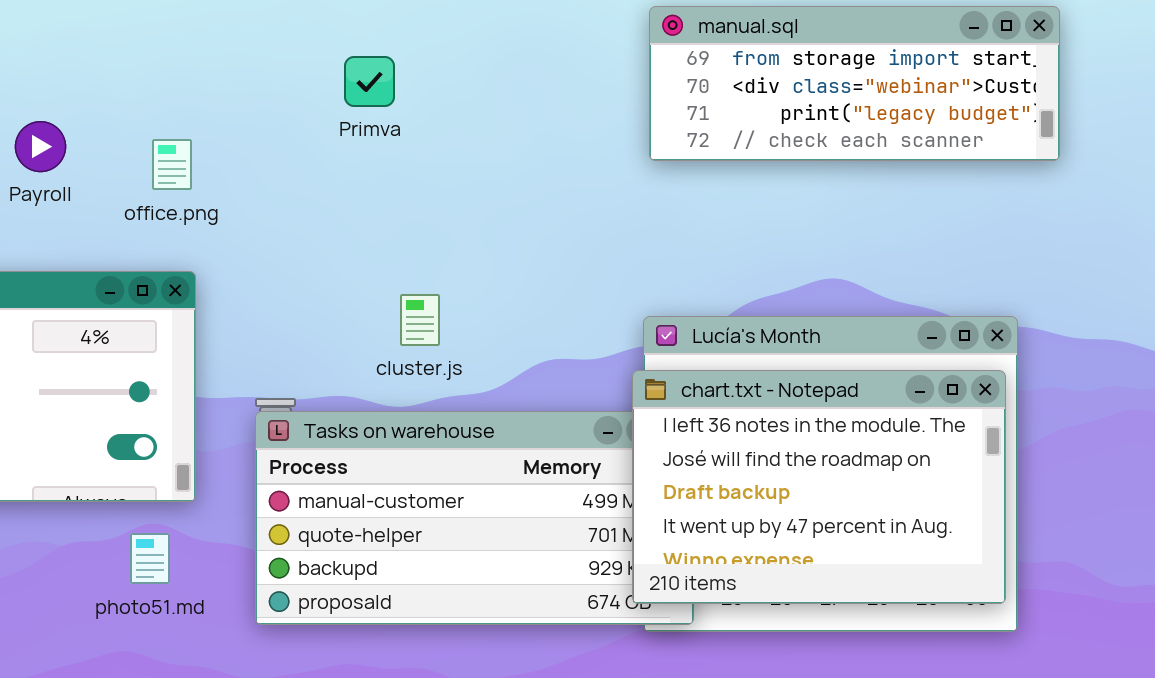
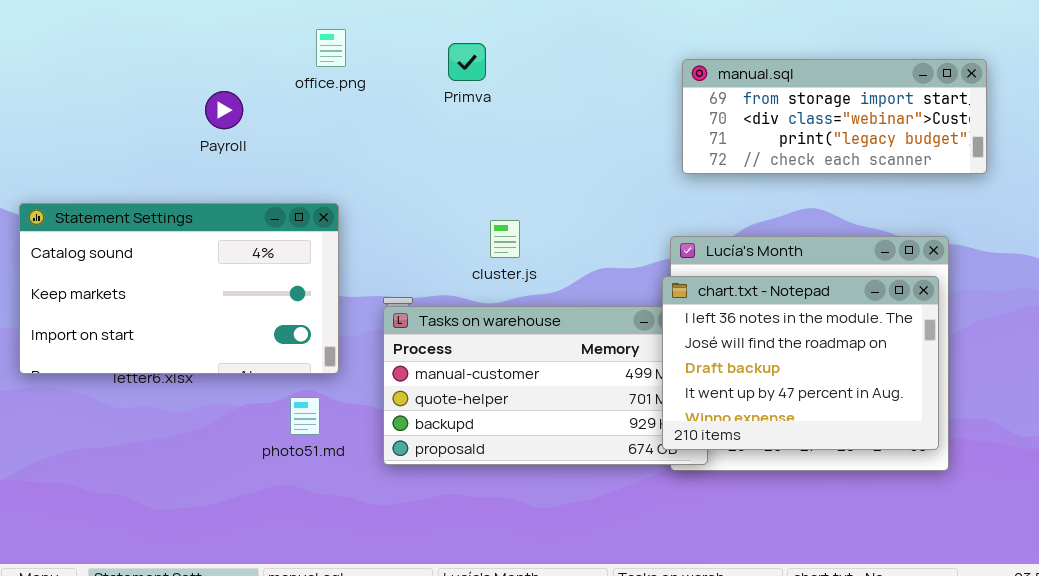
manual.sql: [649,6,1060,161] -> [682,59,987,174], moved
office.png: [152,139,192,190] -> [316,29,346,67], moved

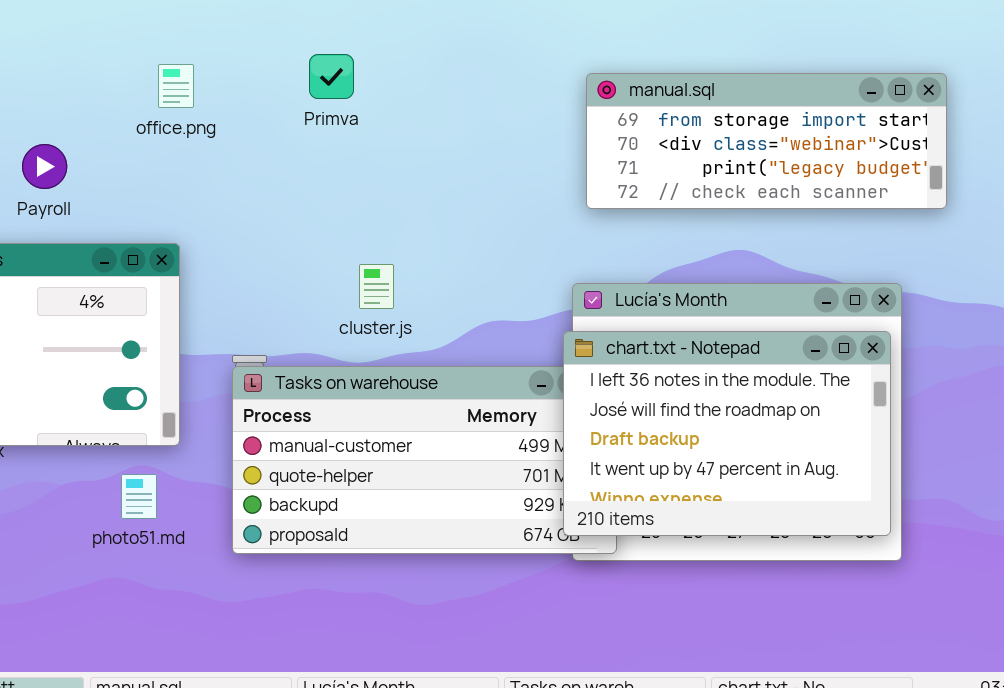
office.png: [316,29,346,67] -> [158,64,194,108], moved
Payroll: [205,91,243,129] -> [22,144,67,189], moved

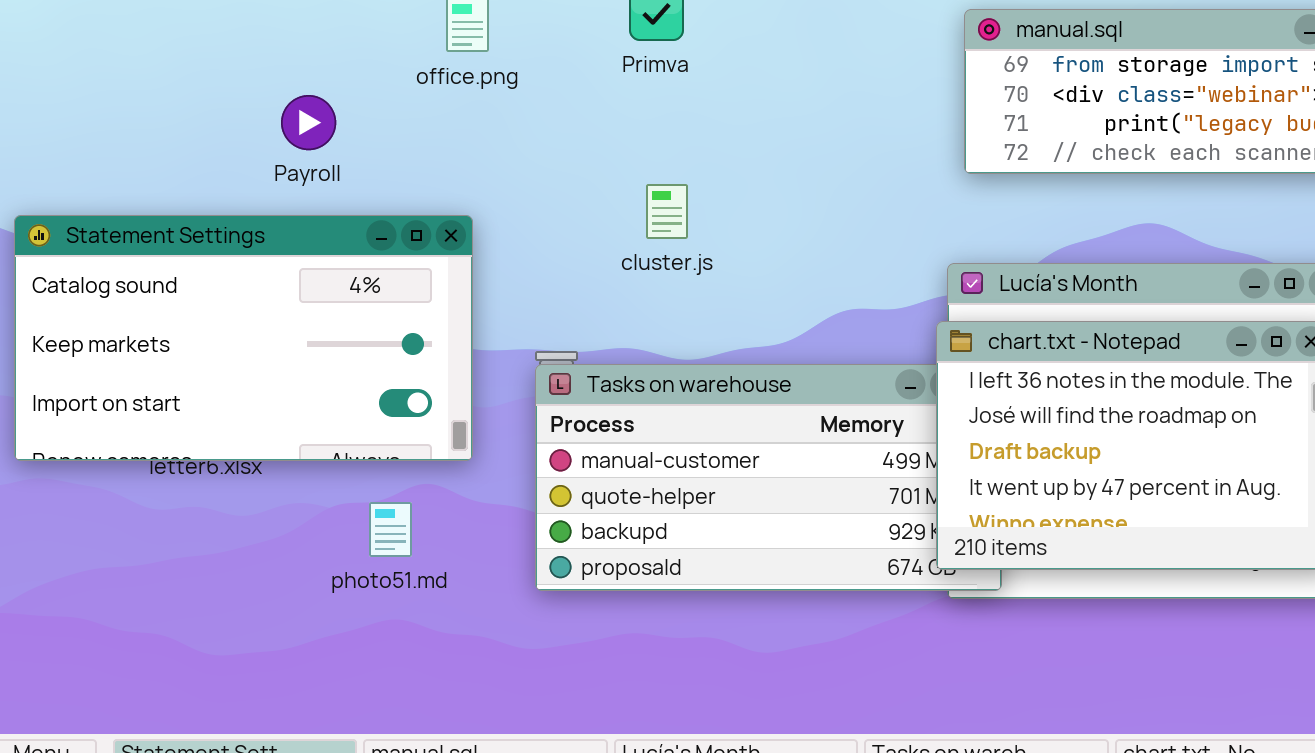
cluster.js: [359,264,394,309] -> [646,184,688,239], moved
photo51.md: [121,474,157,519] -> [369,502,412,557], moved

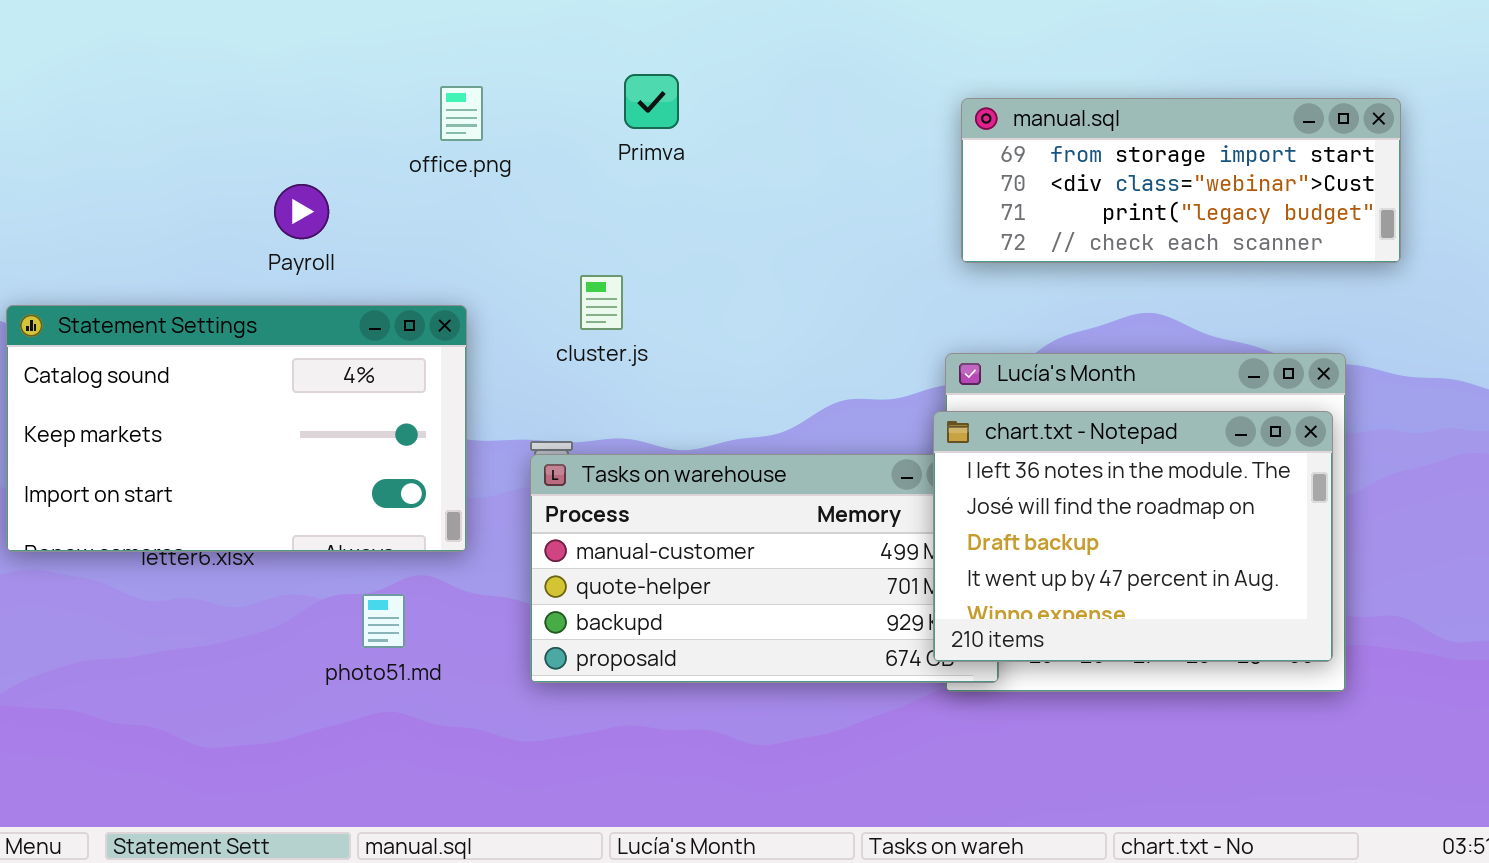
cluster.js: [646,184,688,239] -> [580,275,623,330], moved

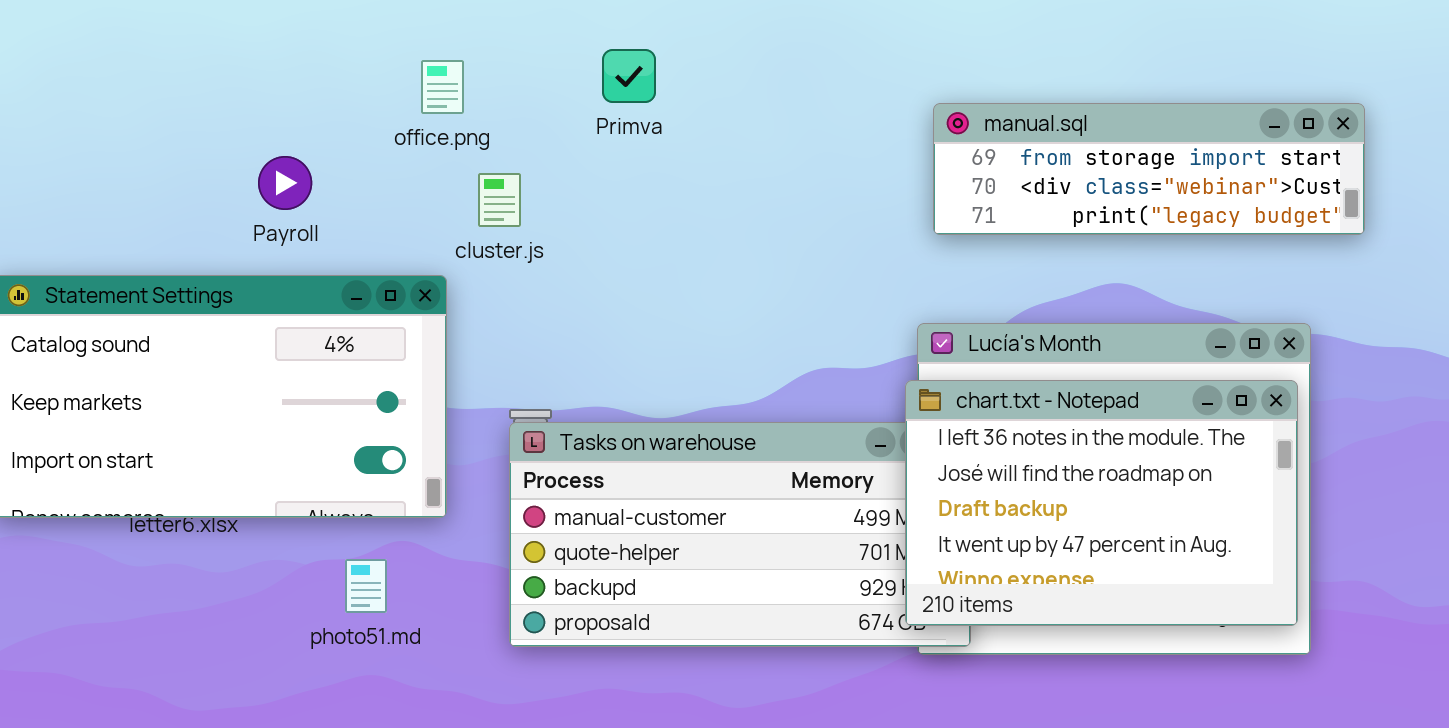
manual.sql: [961,98,1401,263] -> [933,103,1365,235], resized
cluster.js: [580,275,623,330] -> [478,173,521,227], moved

